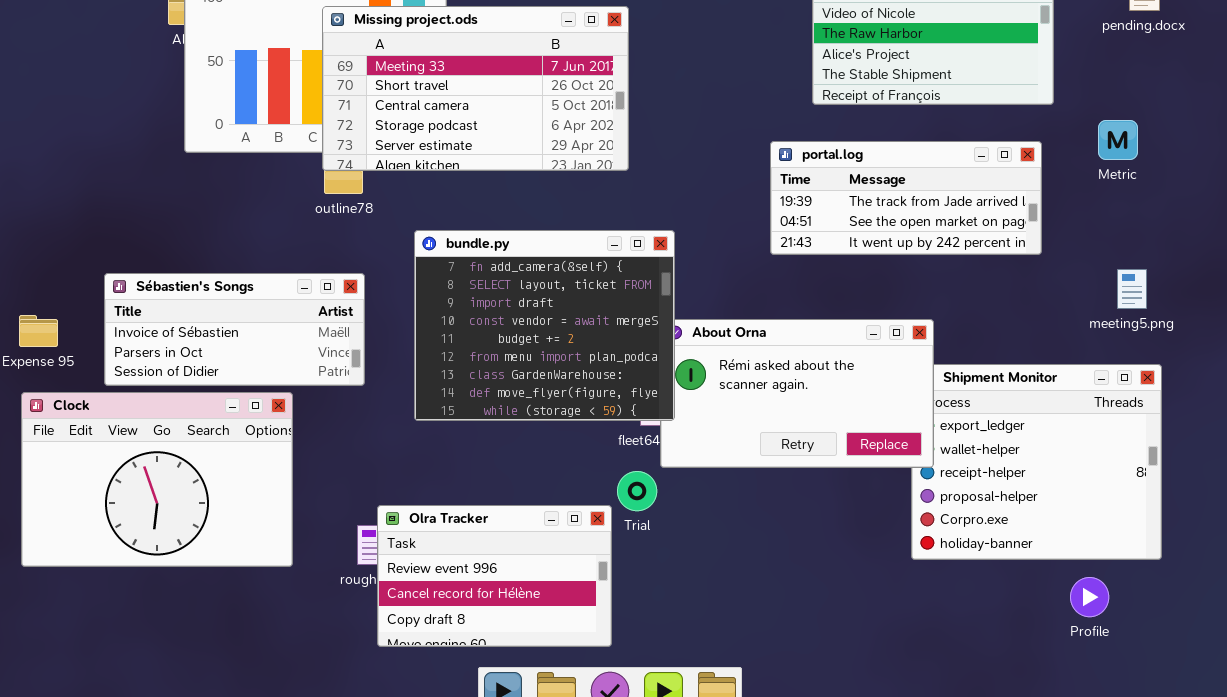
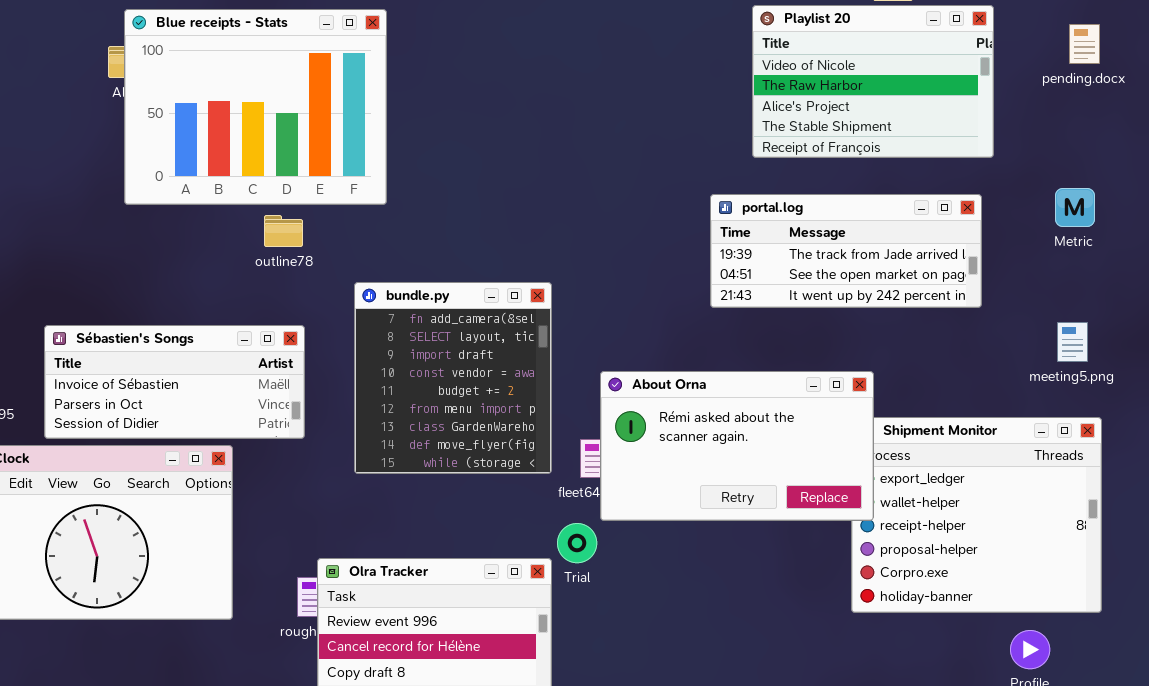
Missing project.ods: [322,6,629,171] -> none, closed
Metric: [1098,120,1138,160] -> [1055,188,1095,227], moved
bundle.py: [414,230,675,421] -> [354,282,552,474], resized

